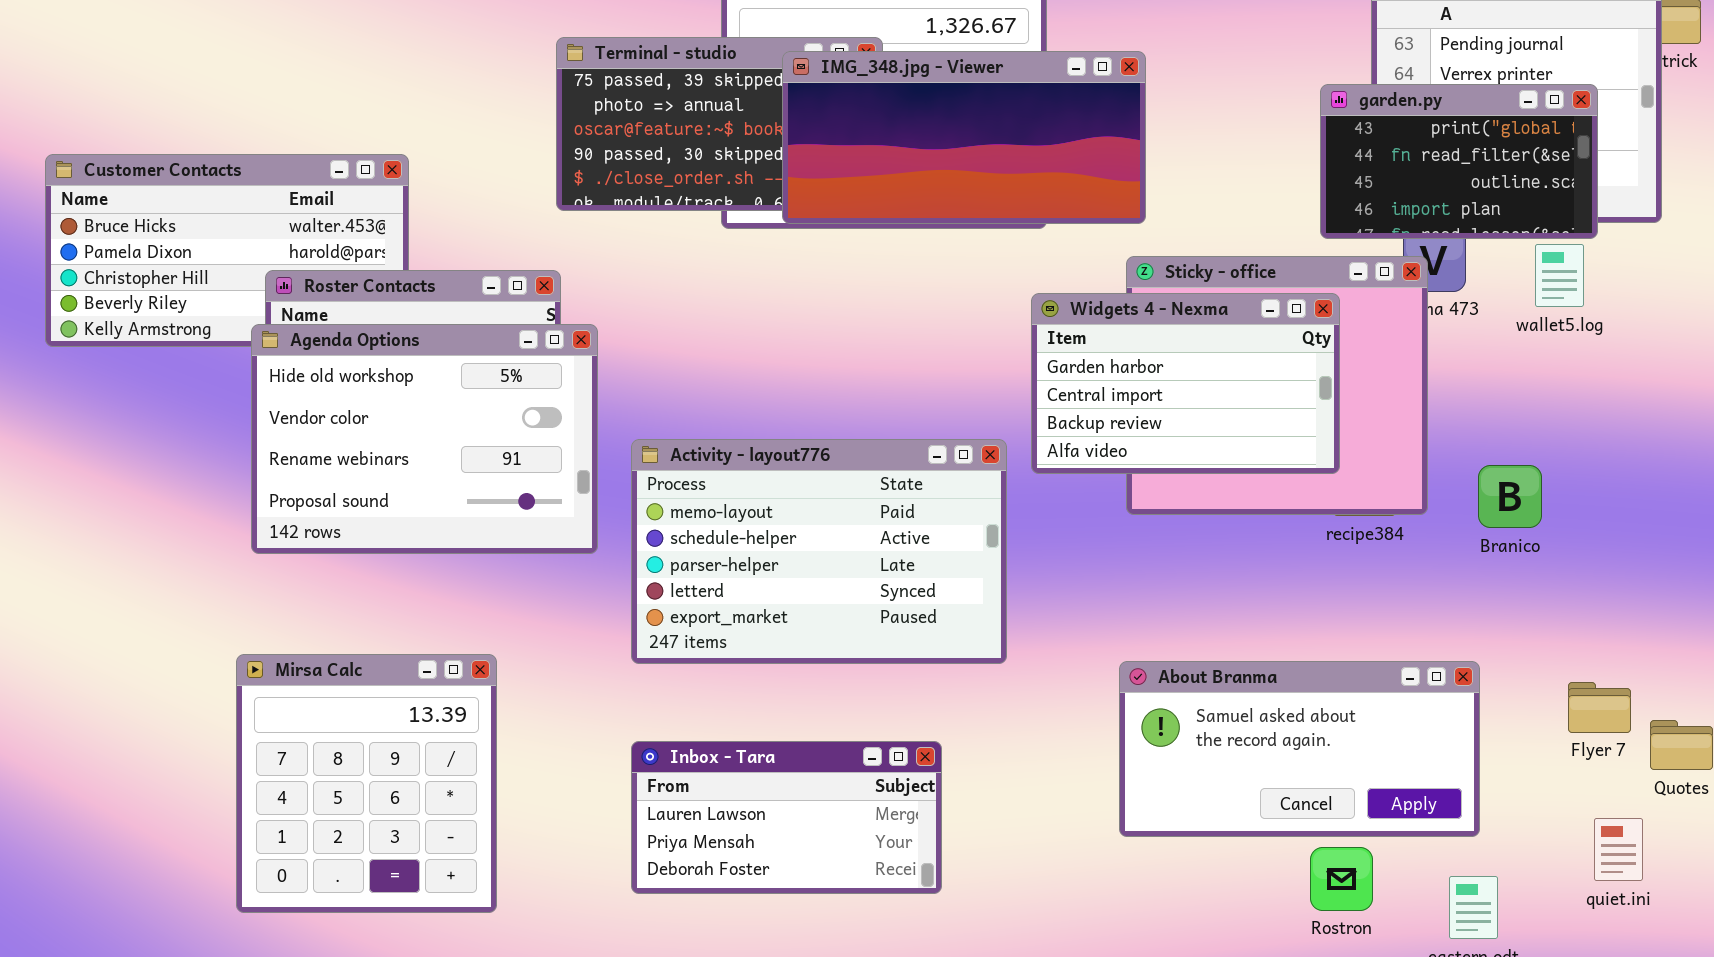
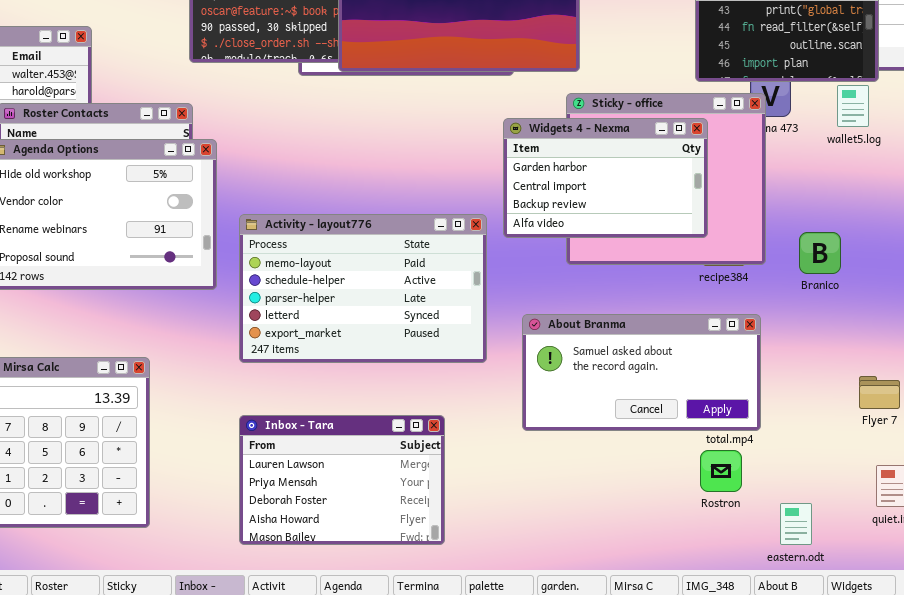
About Branma: [1119,661,1480,837] -> [522,314,761,431], moved
Inbox - Tara: [631,741,942,894] -> [239,415,445,545], resized
Rostron: [1310,847,1373,911] -> [700,450,742,492], moved

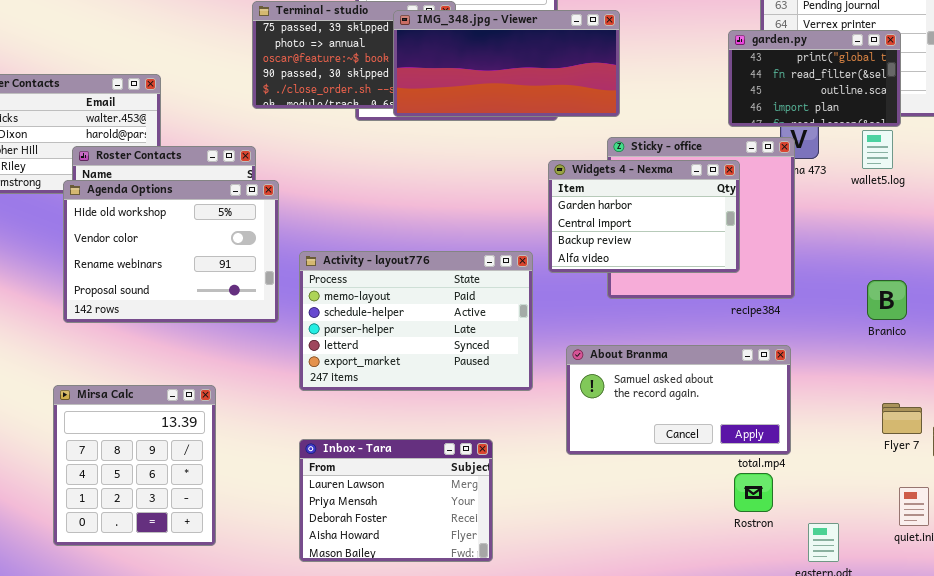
Branico: [799,232,841,274] -> [867,280,907,320], moved

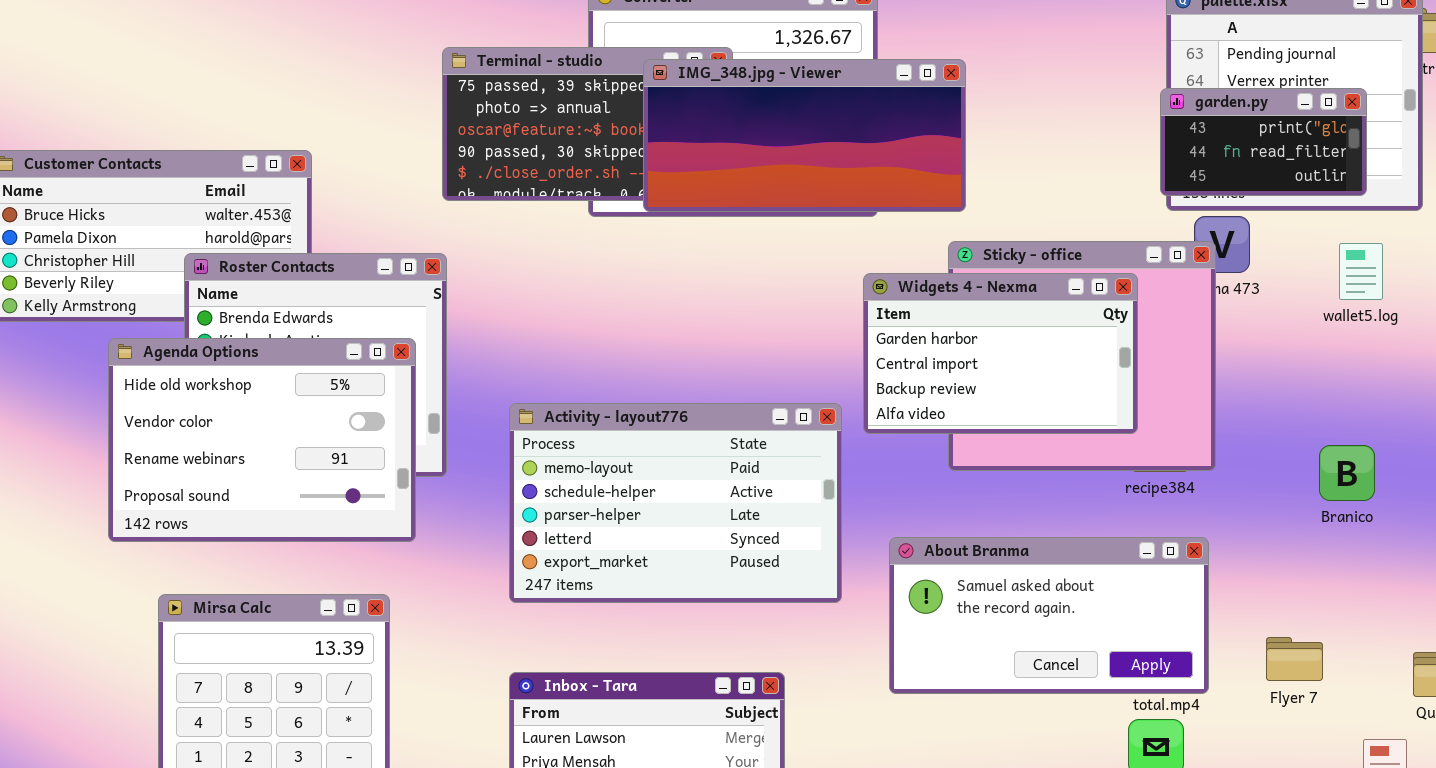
garden.py: [728,30,901,127] -> [1160,88,1367,196], resized
wallet5.log: [862,130,893,169] -> [1339,243,1383,300], moved
Agenda Options: [63,180,279,323] -> [108,338,416,542], moved
Flyer 7: [882,403,922,434] -> [1266,637,1323,681], moved

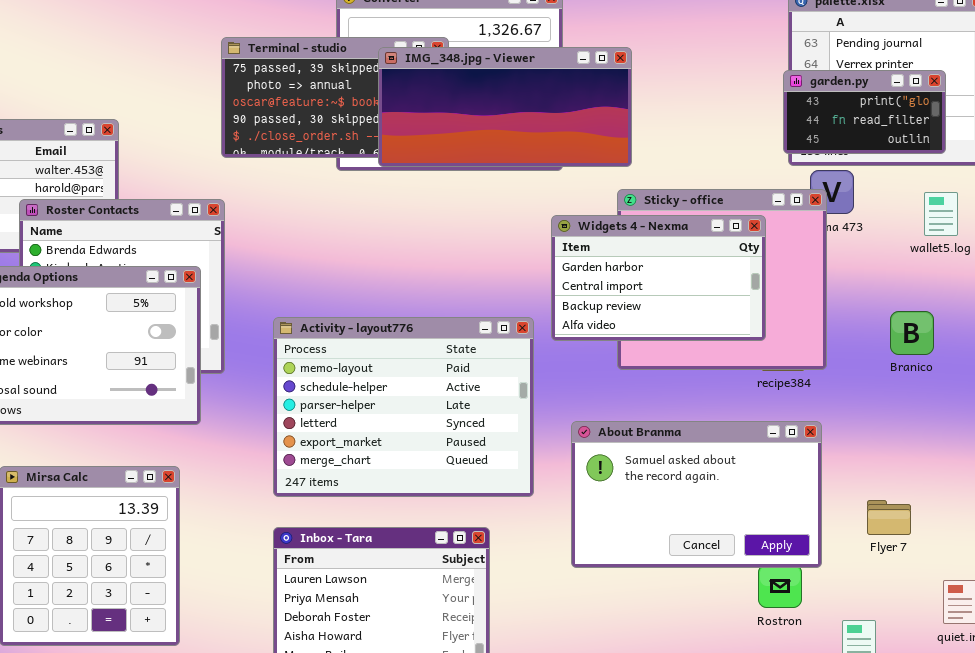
Activity - layout776: [509,403,842,603] -> [273,317,534,497], resized
Branico: [1319,445,1375,501] -> [890,311,934,355], moved
About Branma: [889,537,1209,694] -> [571,421,822,568], resized

